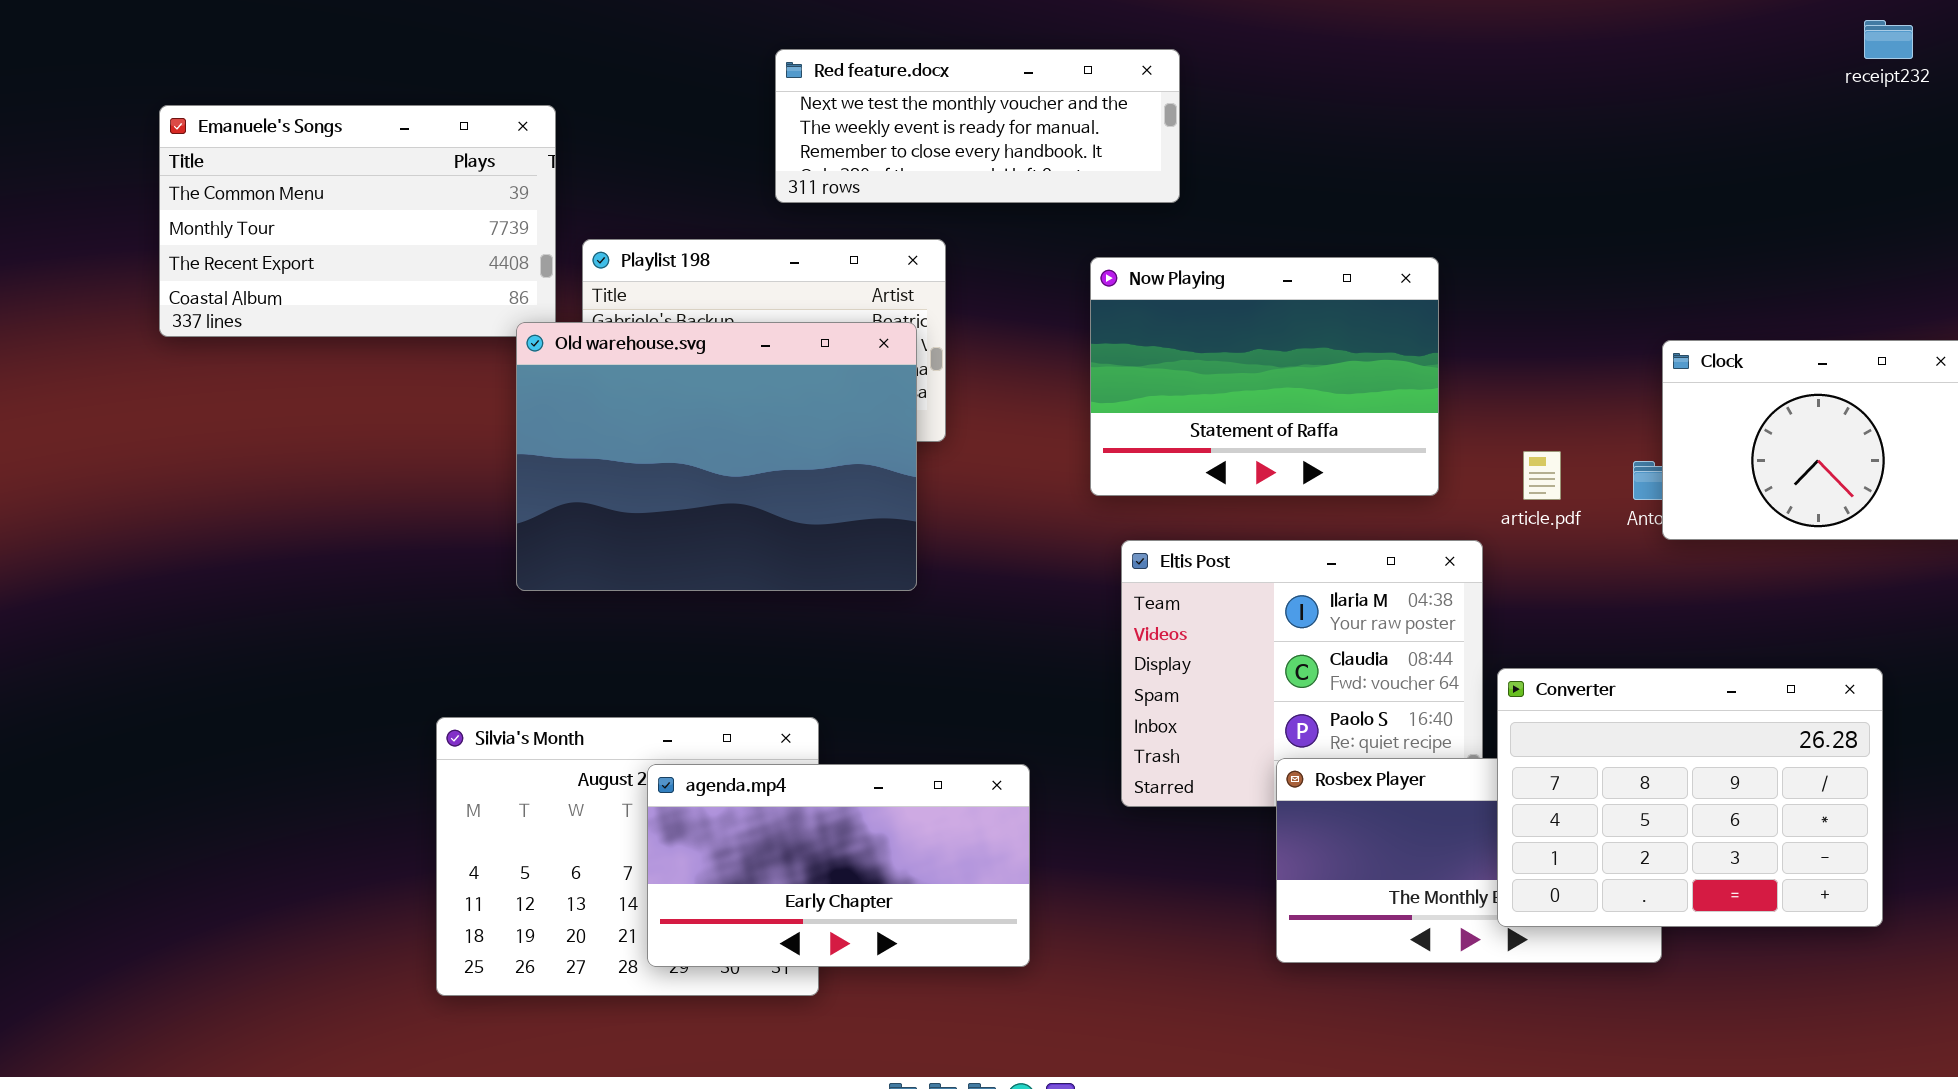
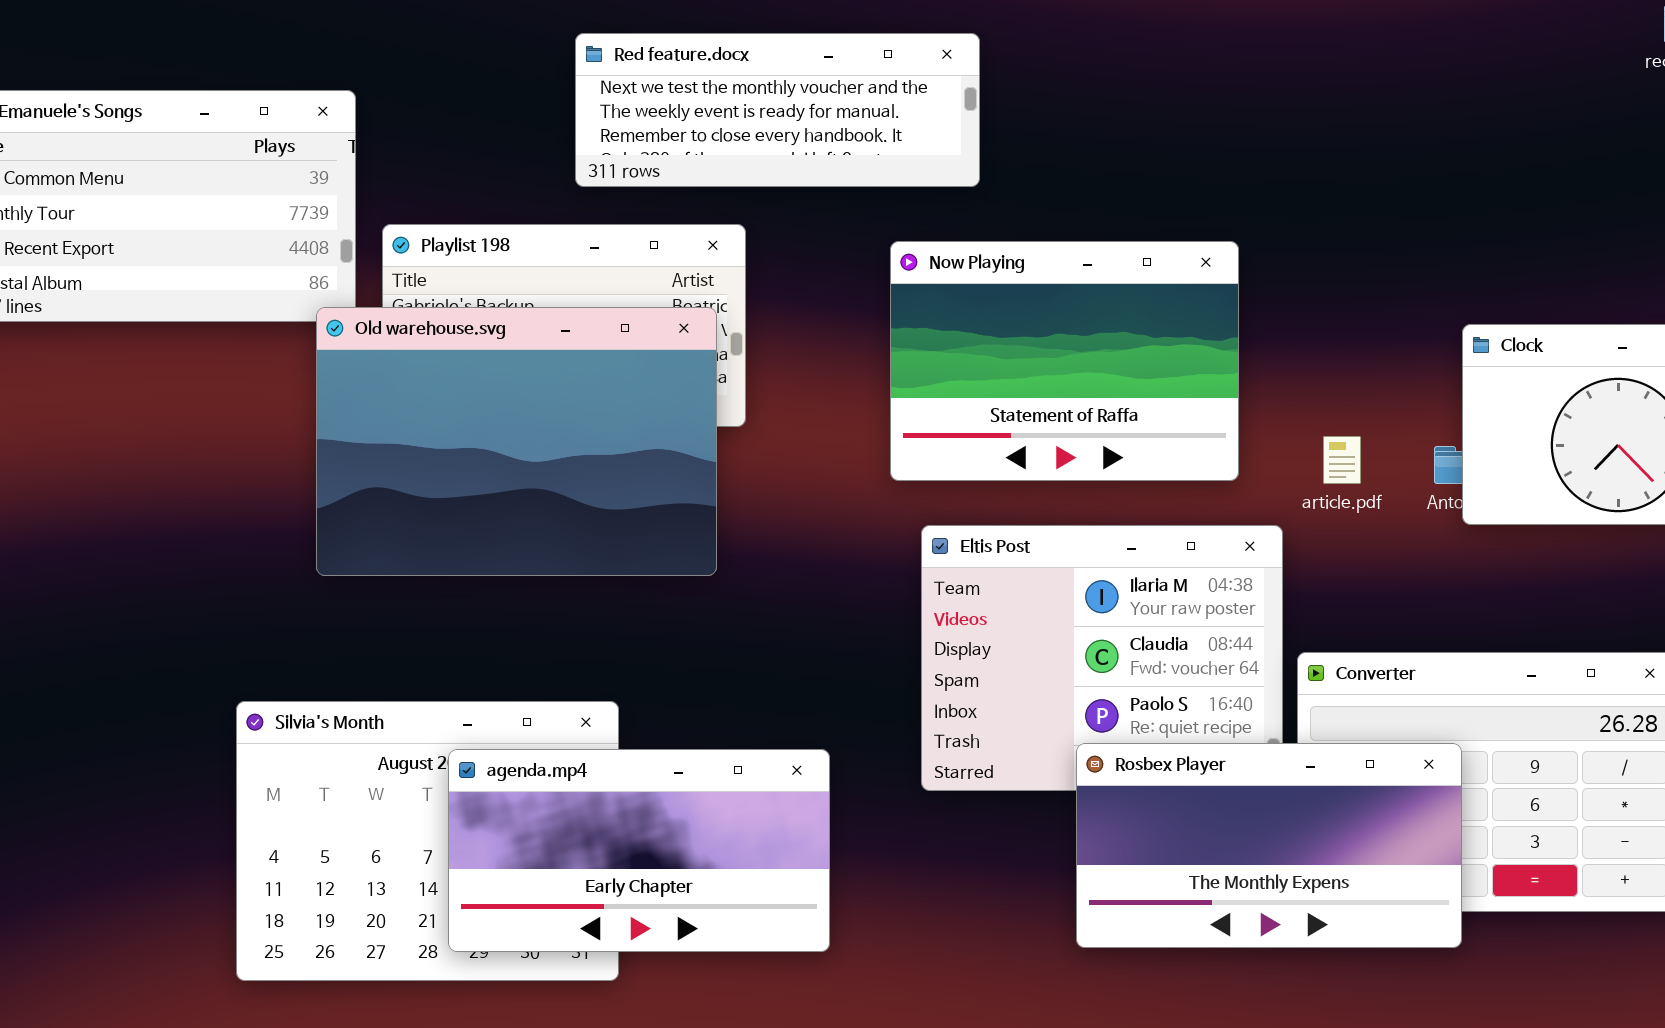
Rosbex Player: [1276,758,1662,963] -> [1076,743,1462,948], raised

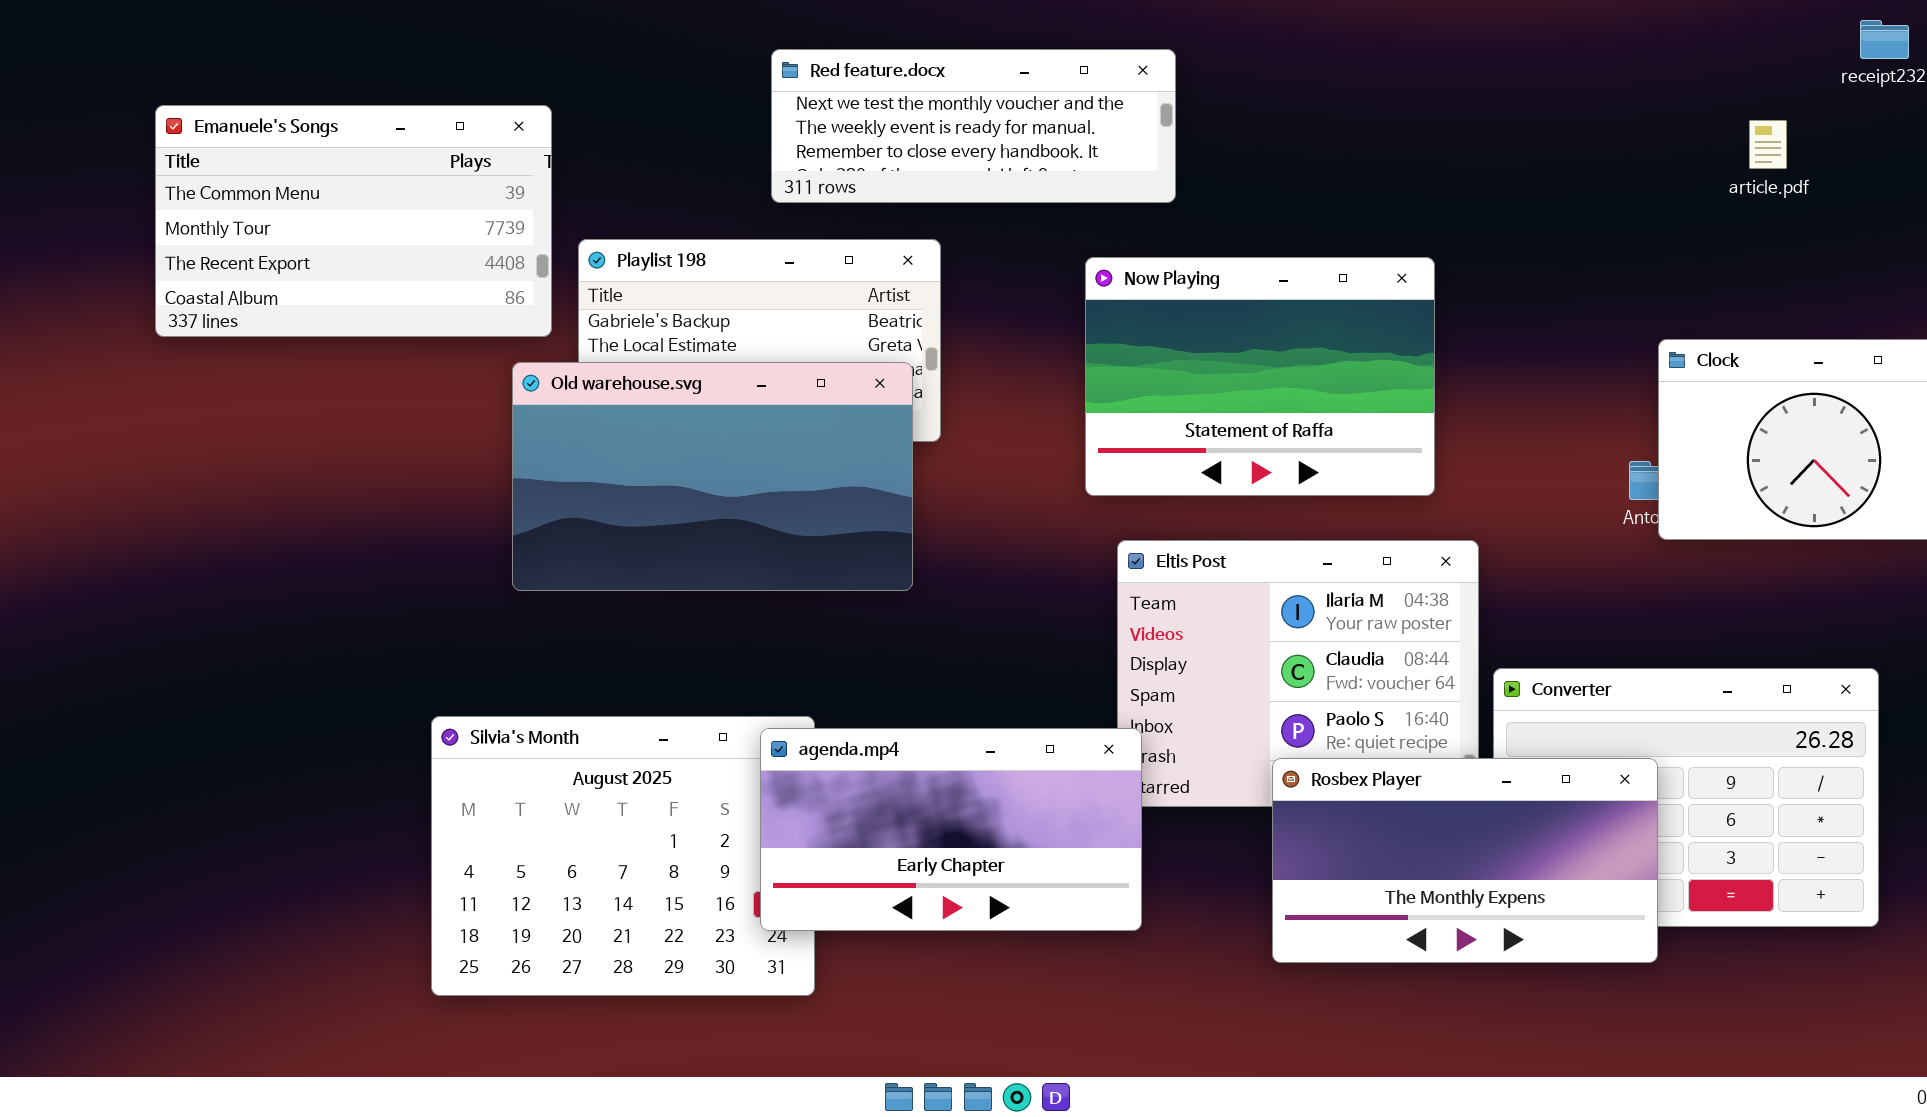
Old warehouse.svg: [316,307,717,576] -> [512,362,913,591], resized
article.pdf: [1323,436,1361,484] -> [1749,120,1787,169], moved
agenda.mp4: [448,749,830,952] -> [760,728,1142,931], moved

